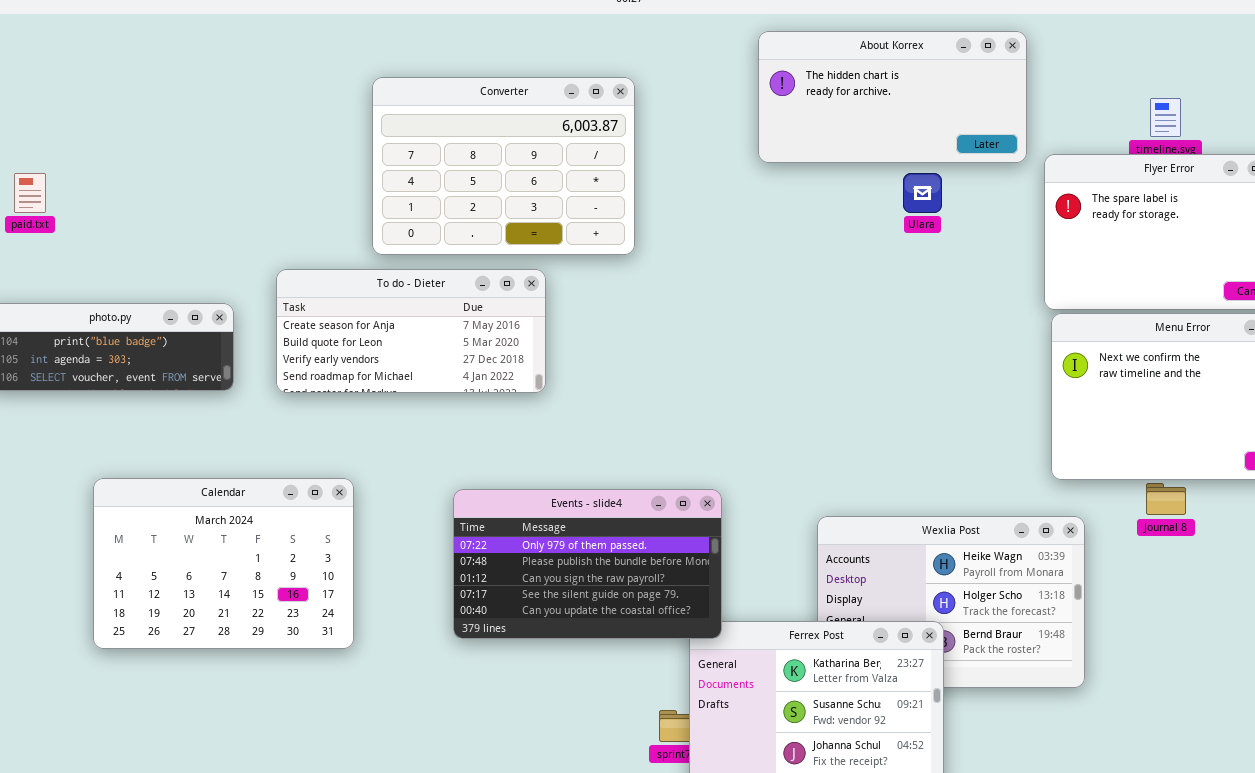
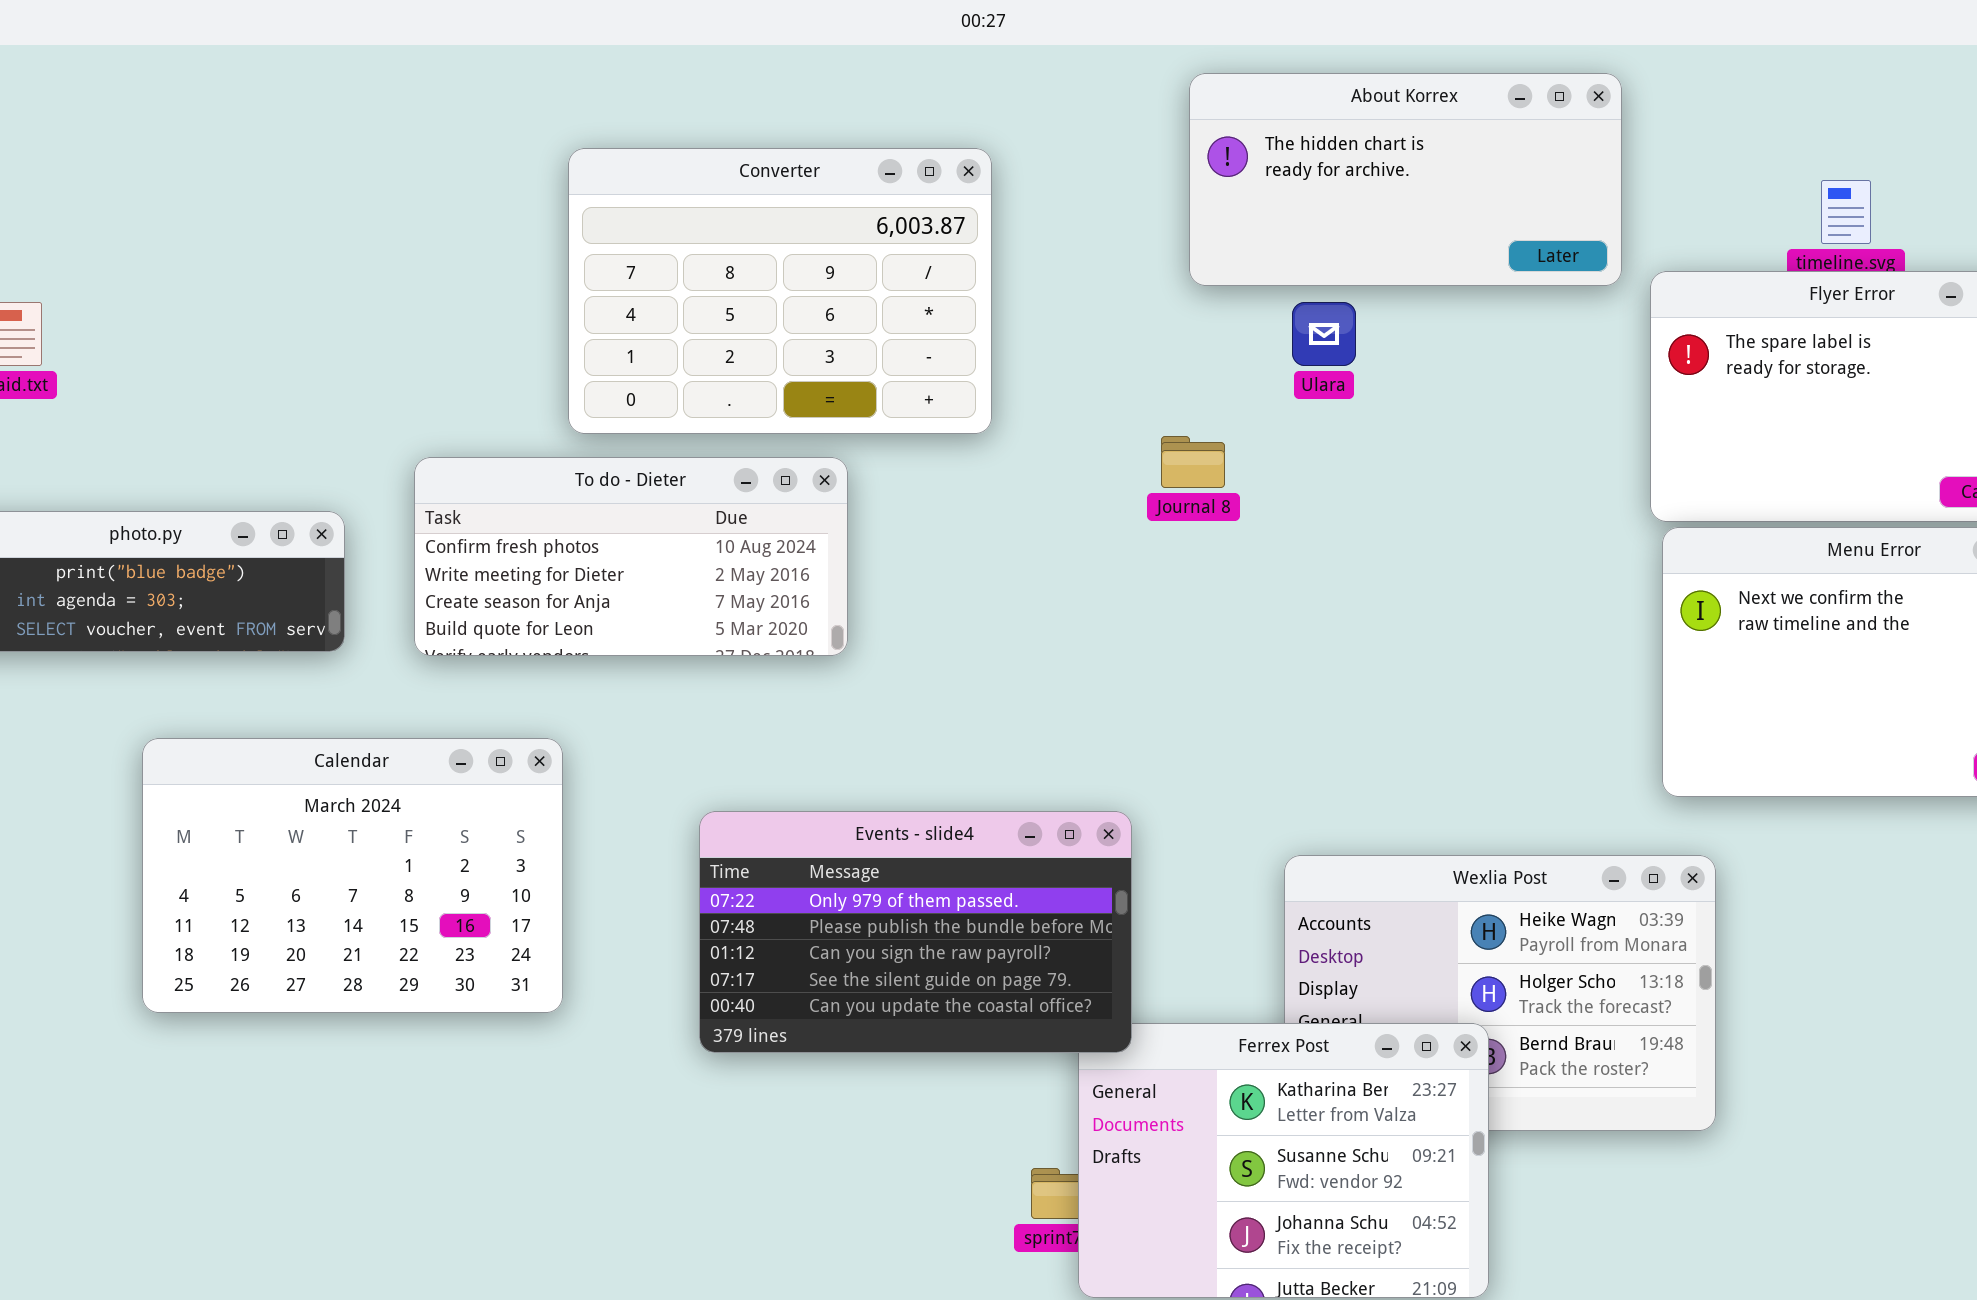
Ulara: [903,173,942,213] -> [1292,302,1356,366], moved
To do - Dieter: [276,269,546,393] -> [414,457,848,656], scrolled up 2 rows
Calendar: [93,478,354,649] -> [142,738,563,1013], moved
Journal 8: [1146,483,1186,515] -> [1161,436,1225,488], moved

